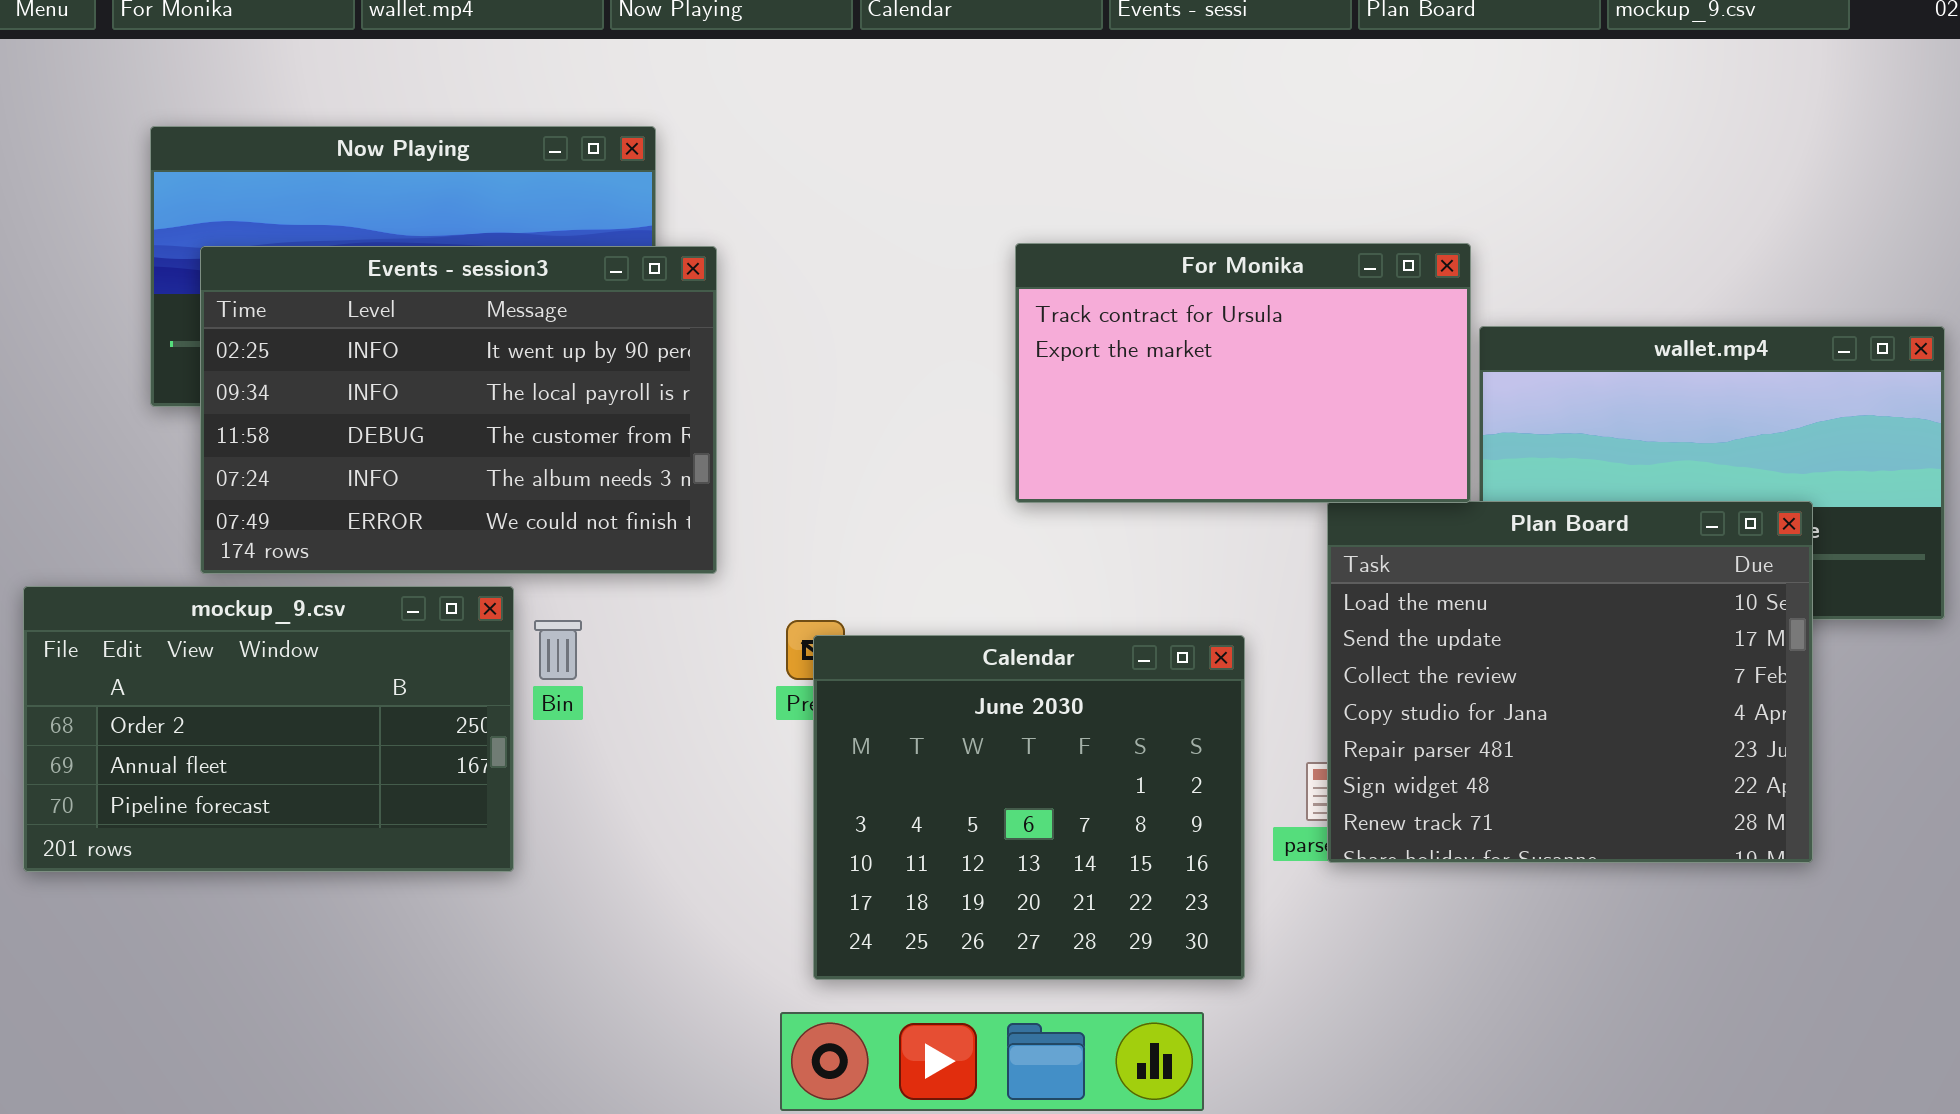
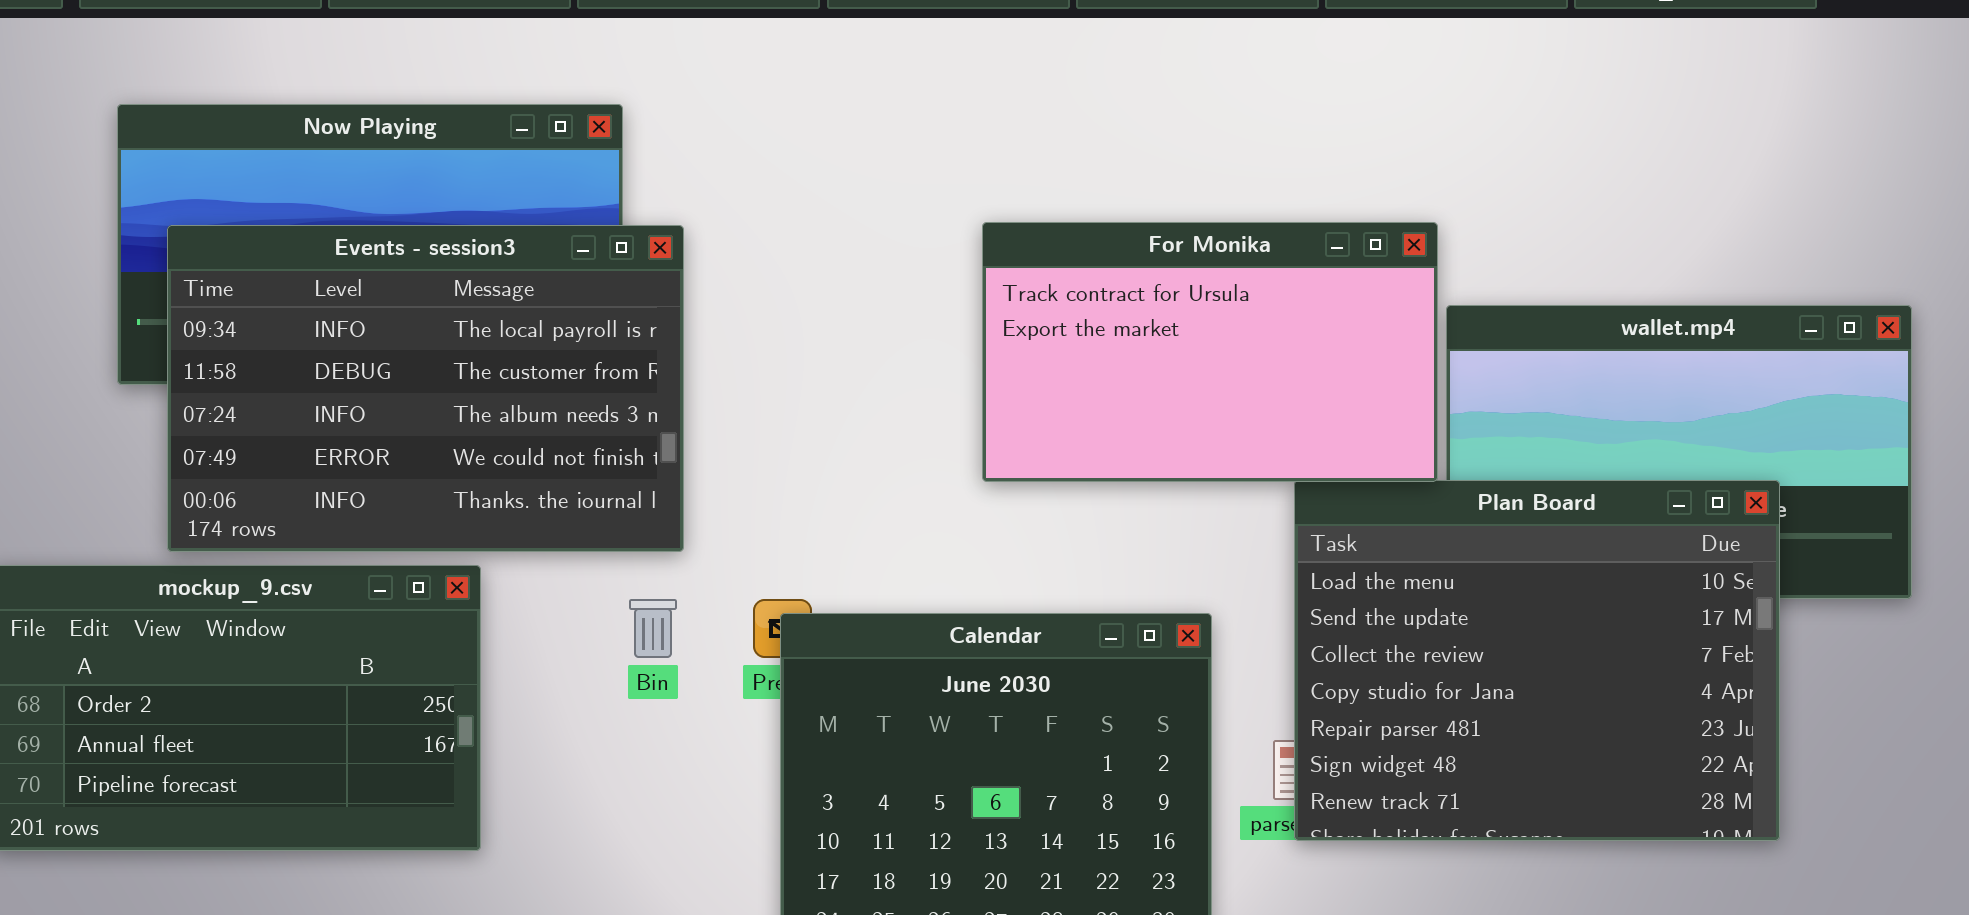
Events - session3: [200,246,717,574] -> [167,225,684,552], scrolled down 1 row
Bin: [534,620,582,680] -> [629,599,677,658], moved

